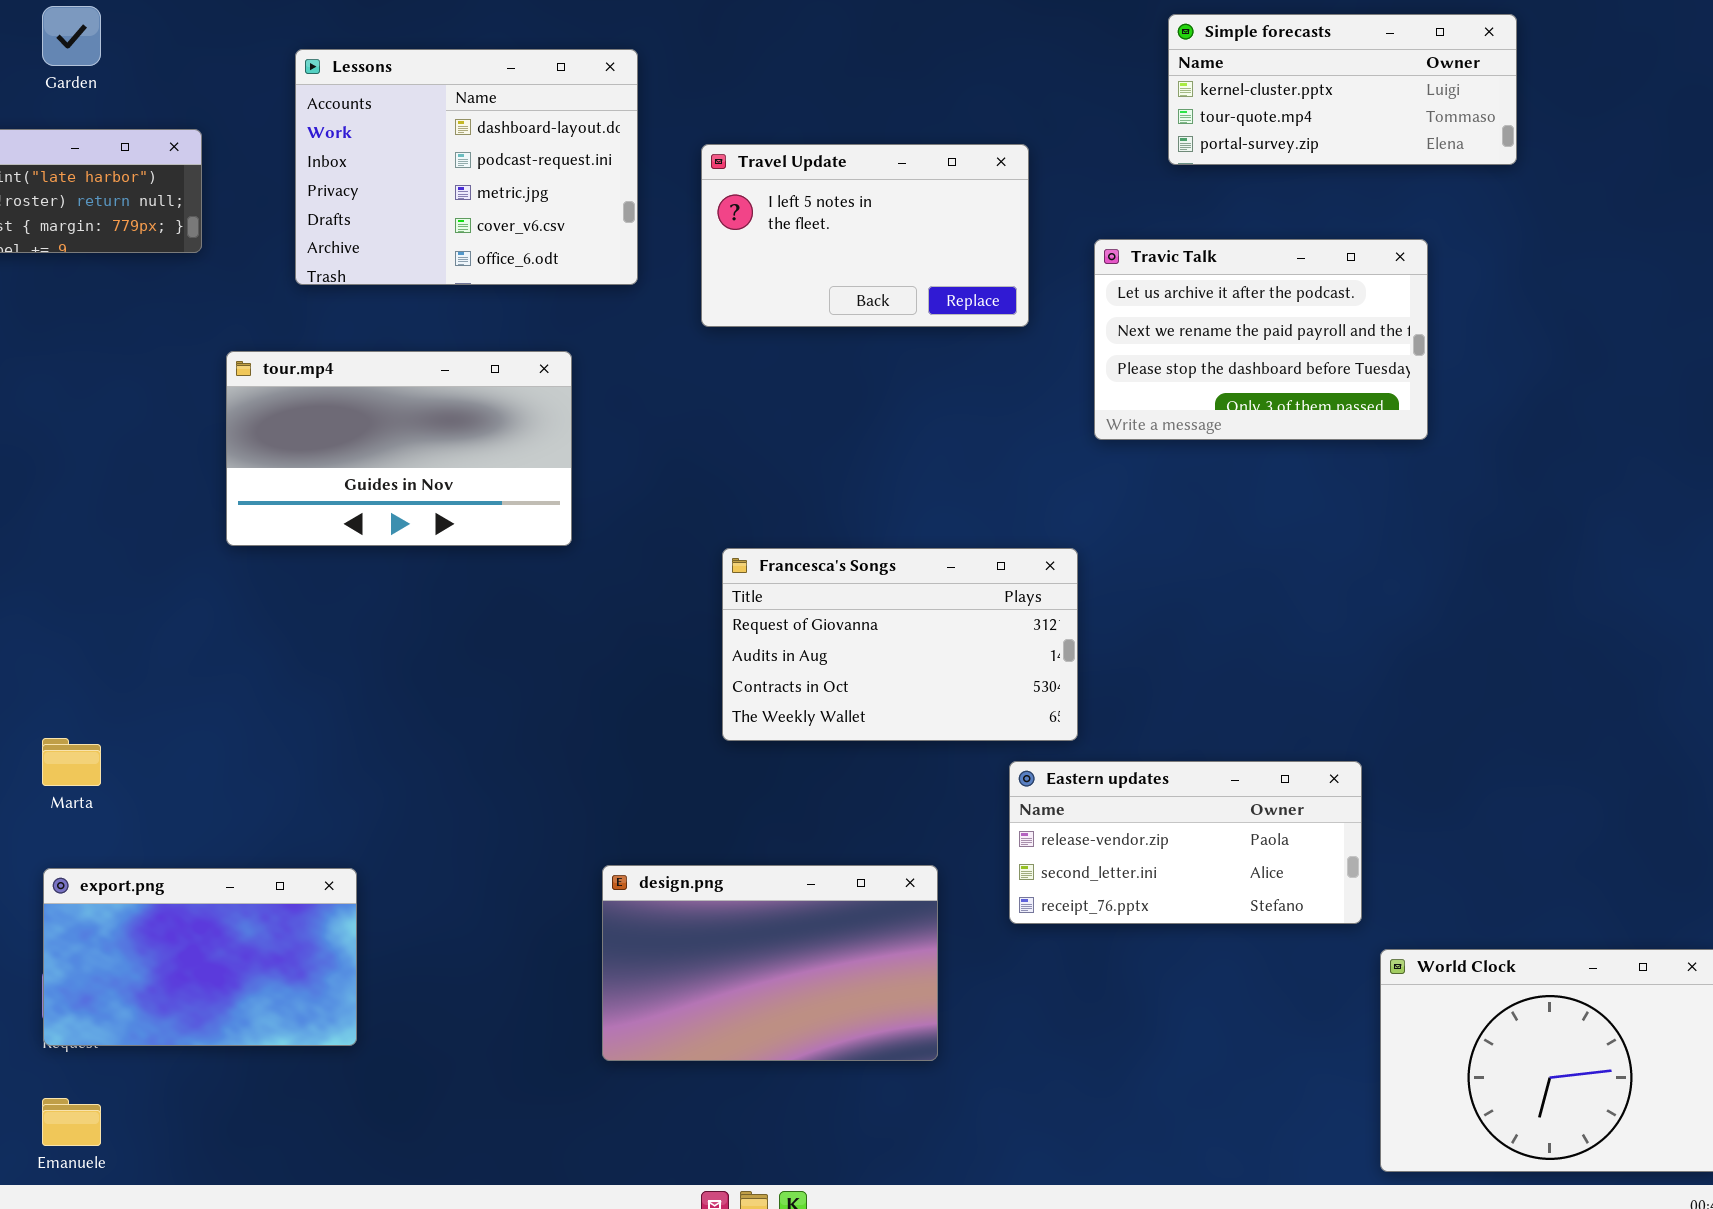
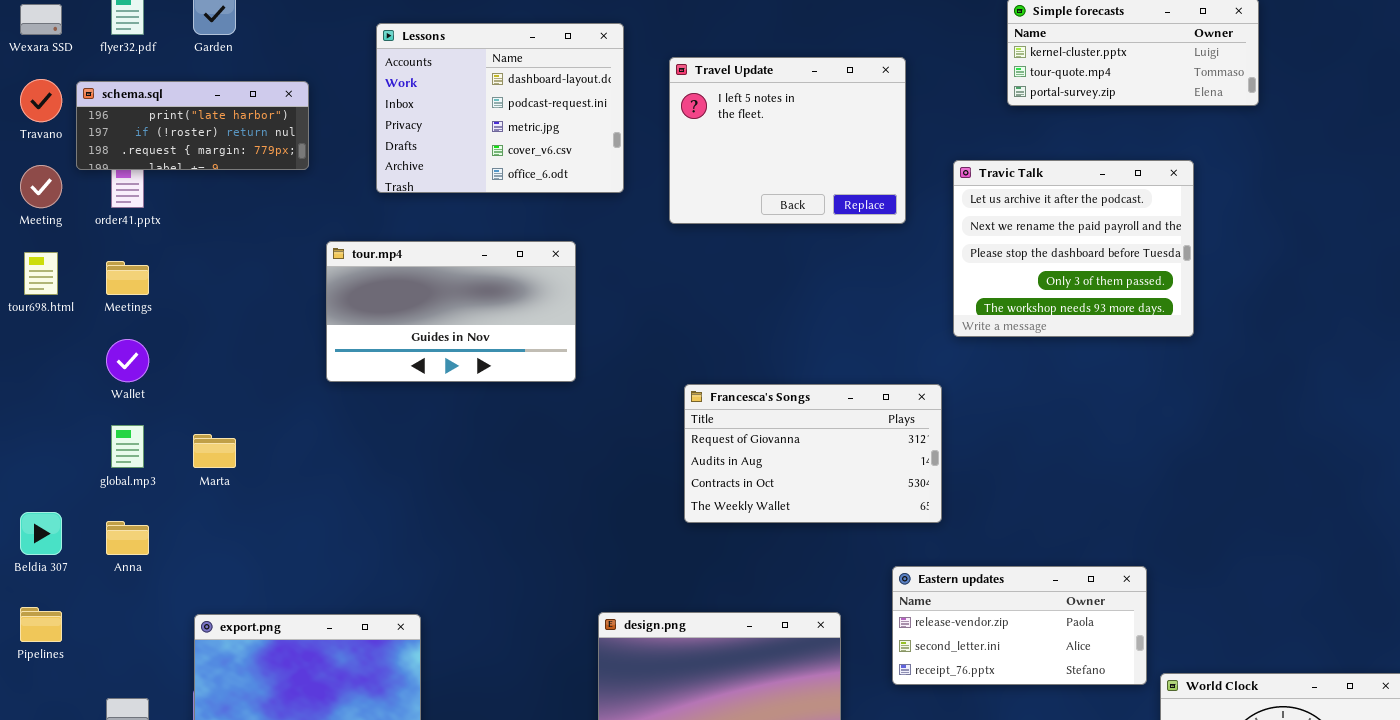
Travel Update: [701,144,1029,327] -> [669,57,906,224], resized
Travic Talk: [1094,239,1428,440] -> [953,160,1194,337], resized
Marta: [42,738,101,786] -> [193,434,236,468], moved
Eastern updates: [1009,761,1362,924] -> [892,566,1147,685], moved

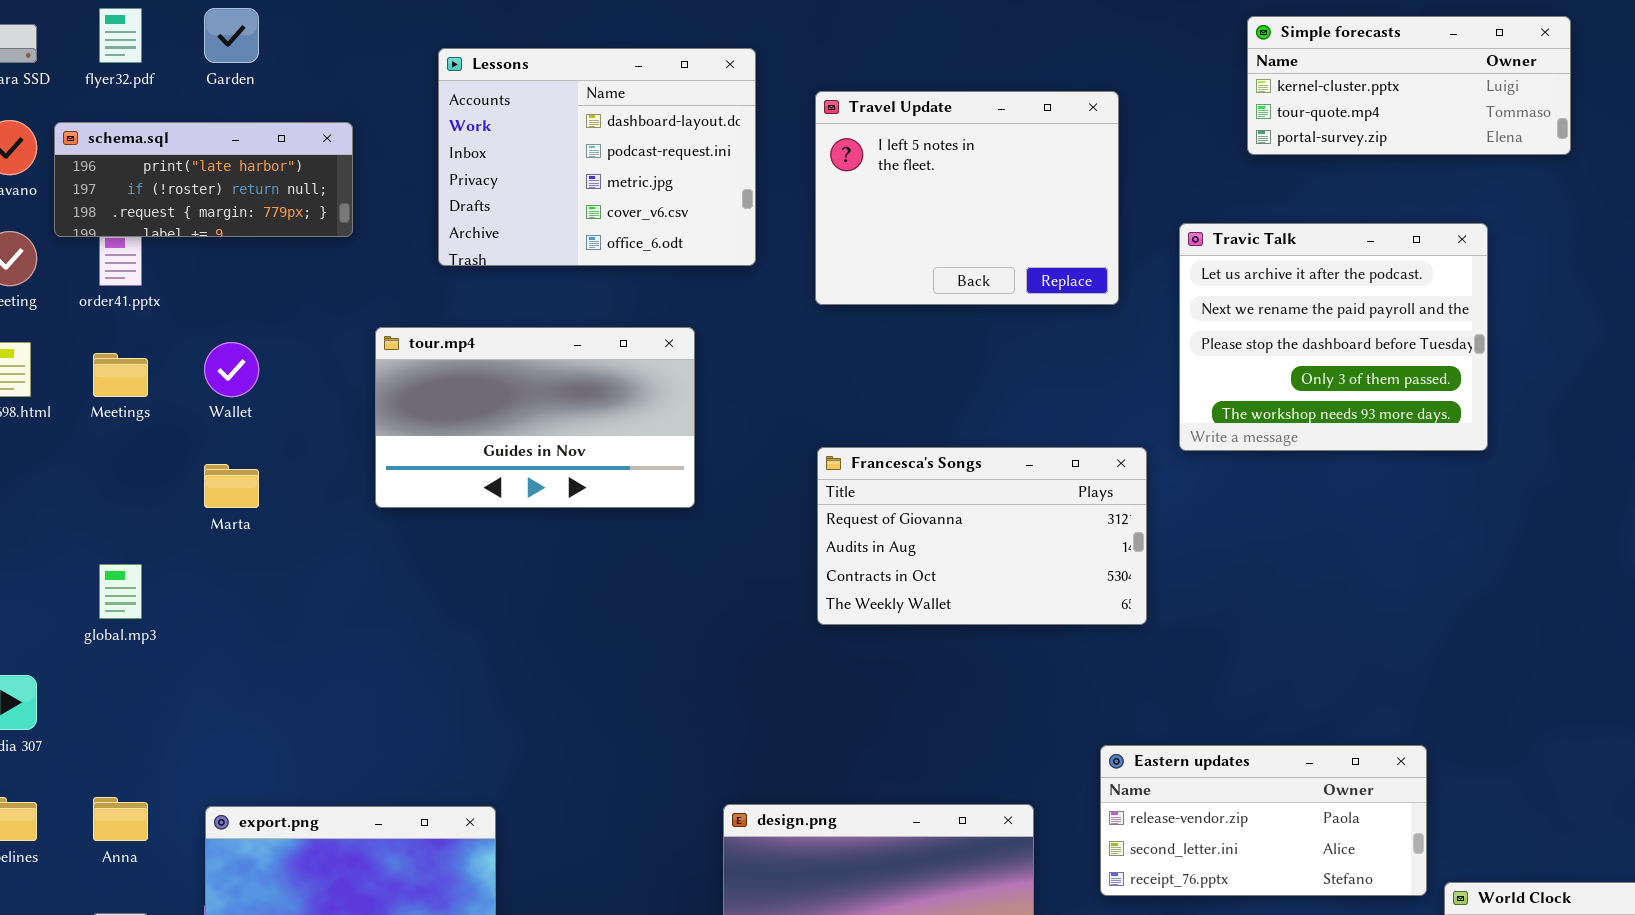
Wallet: [106,339,149,382] -> [204,342,259,397], moved
Francesca's Songs: [684,384,942,523] -> [817,447,1147,625], moved
Marta: [193,434,236,468] -> [204,464,259,508], moved
Anna: [106,521,149,555] -> [93,797,148,841], moved

